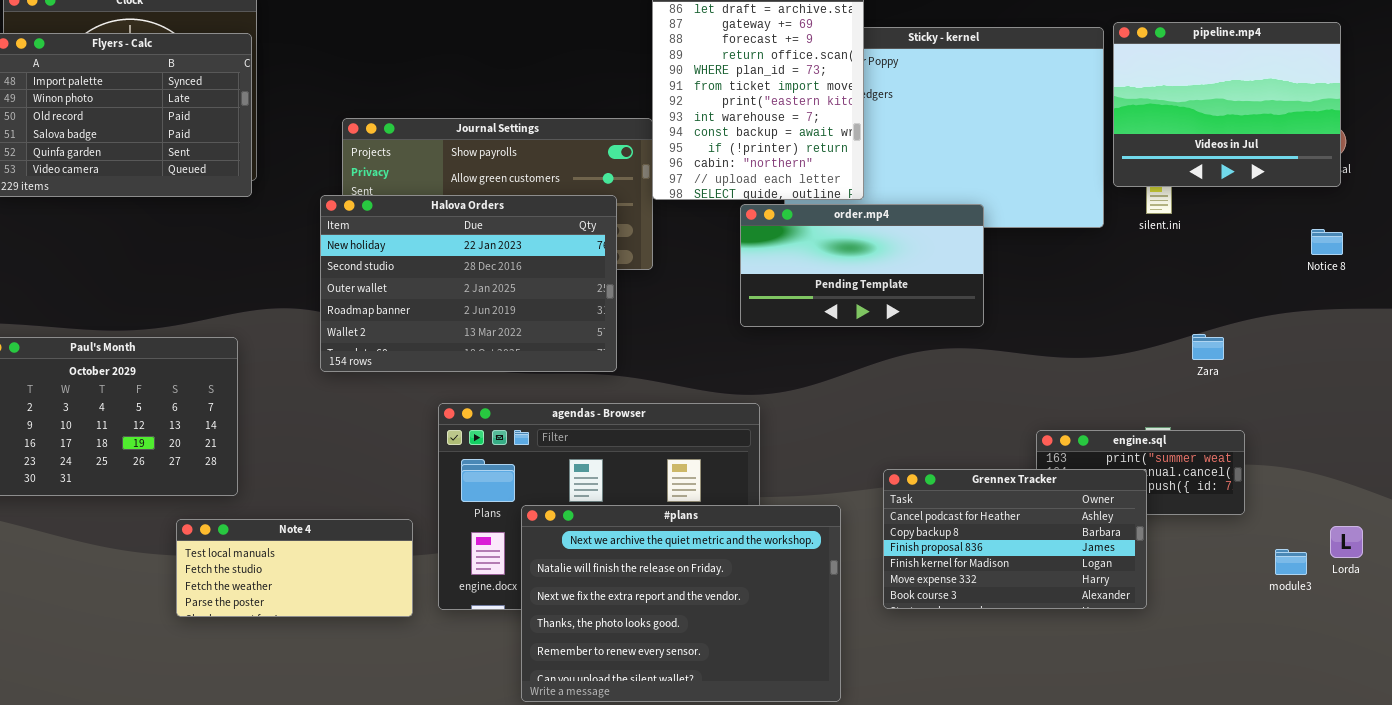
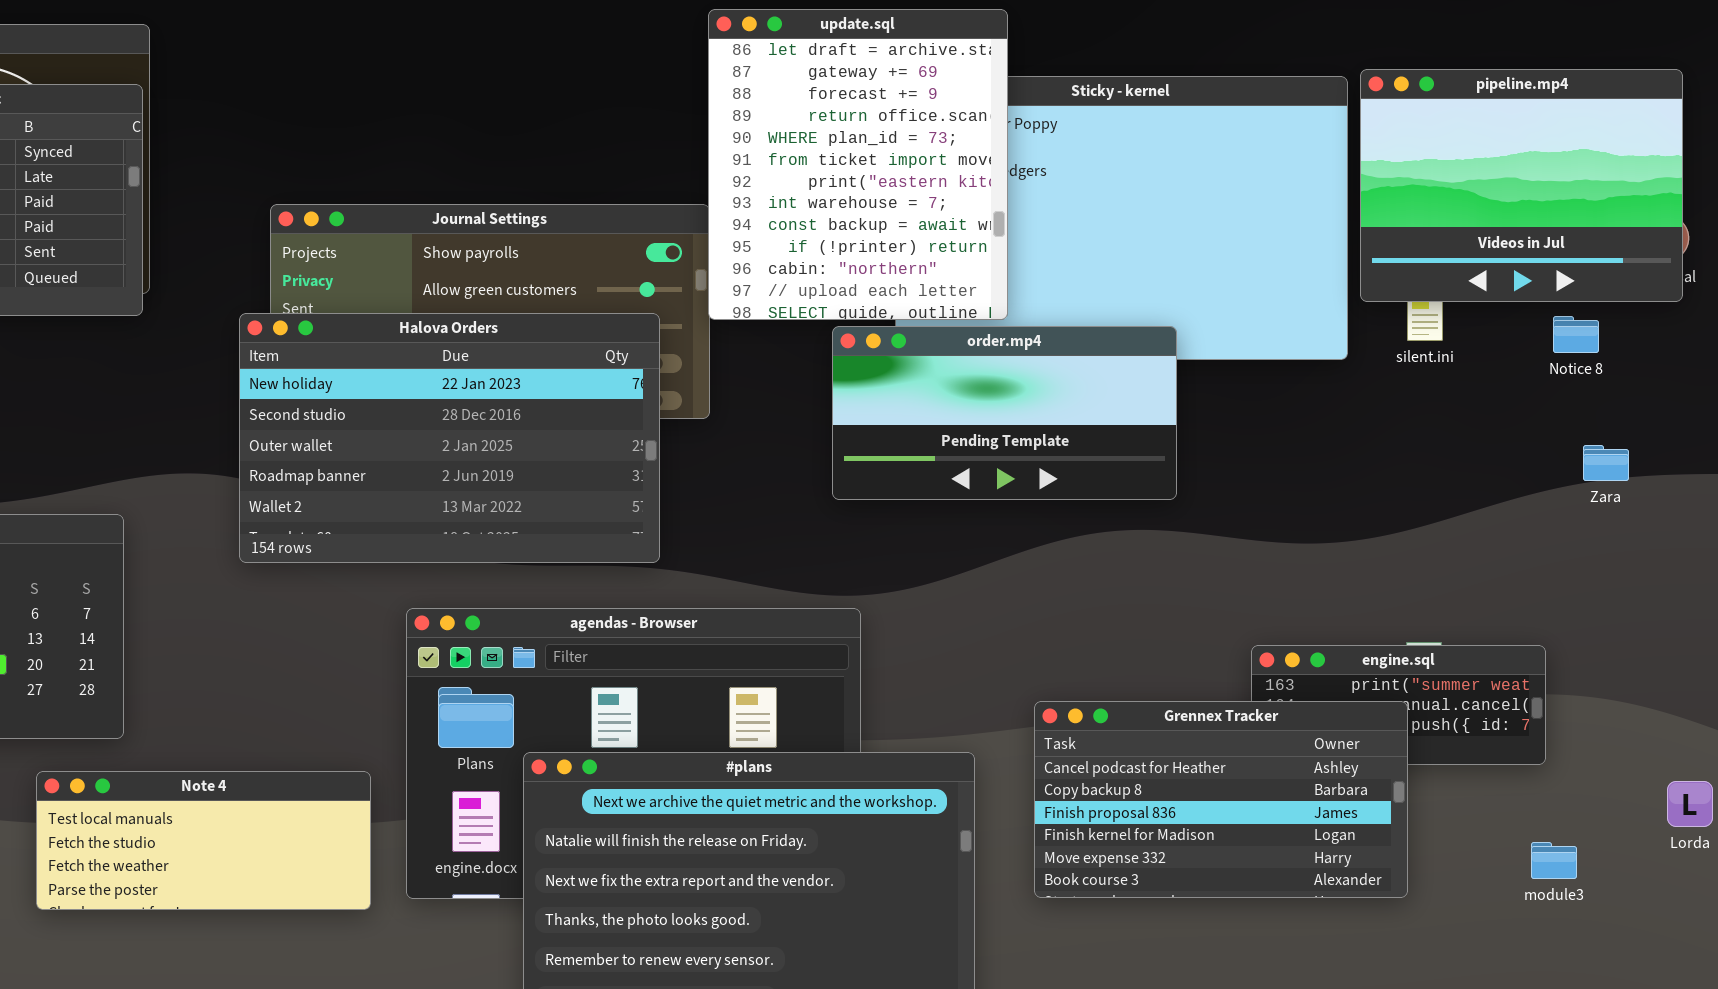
Notice 8: [1311,229,1343,255] -> [1553,316,1599,353], moved
Zara: [1192,334,1224,360] -> [1583,445,1629,481], moved
module3: [1275,549,1307,575] -> [1531,842,1577,879], moved

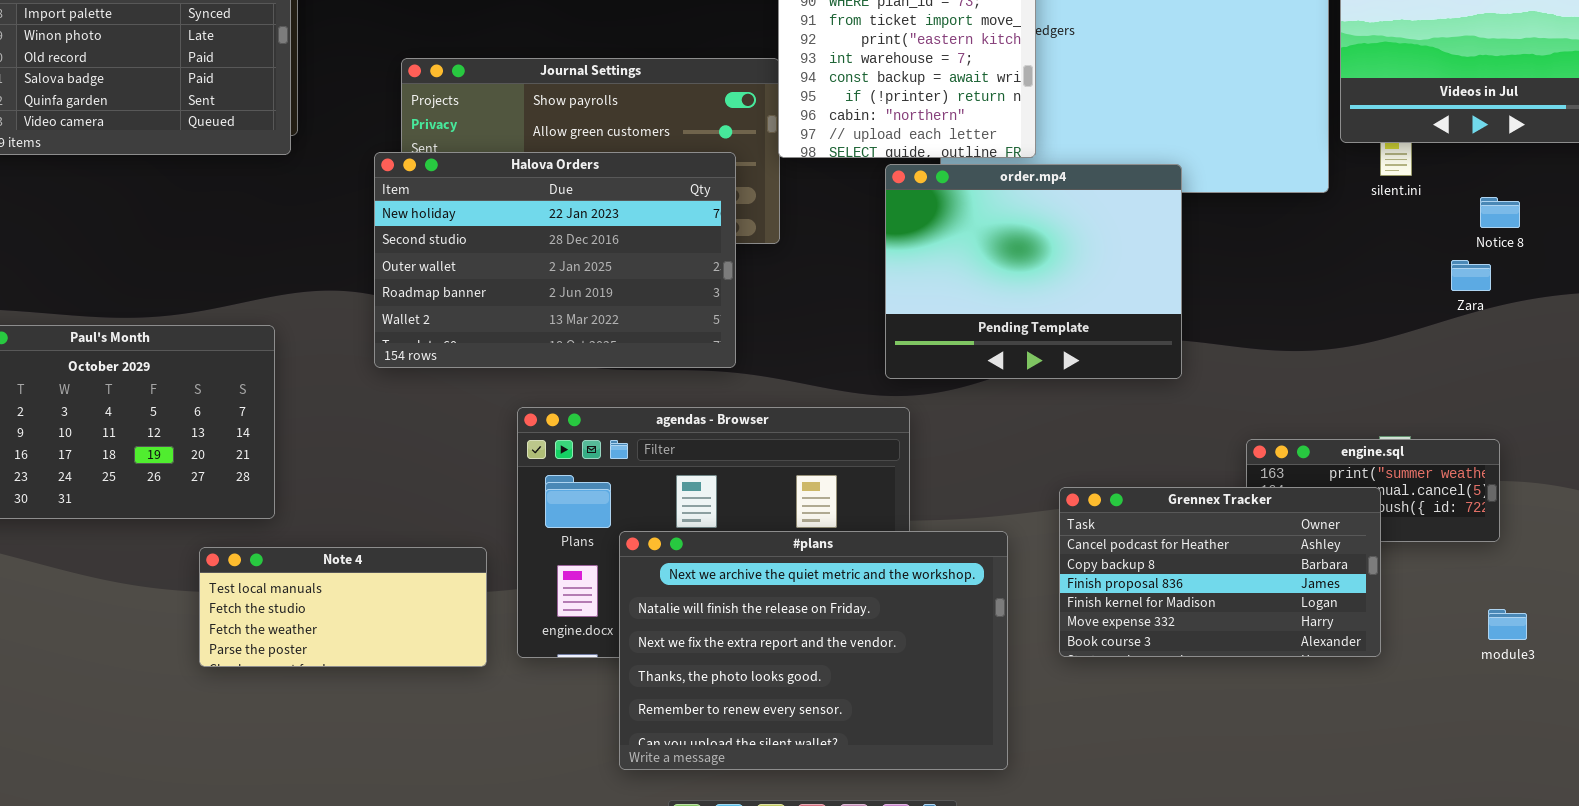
Notice 8: [1553,316,1599,353] -> [1480,197,1520,228], moved
order.mp4: [832,326,1177,500] -> [885,164,1182,379], resized
Zara: [1583,445,1629,481] -> [1451,260,1491,291], moved

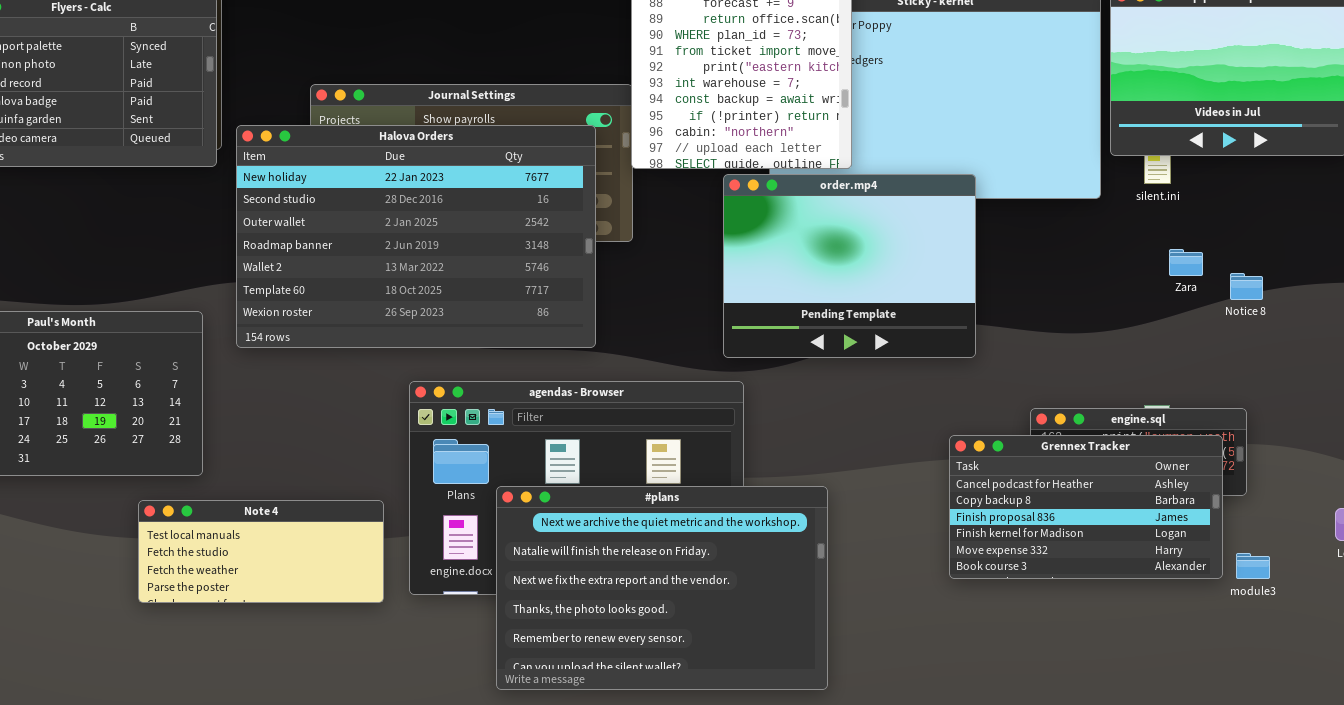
Halova Orders: [374,152,736,368] -> [236,125,596,348], resized
Notice 8: [1480,197,1520,228] -> [1230,273,1263,300], moved
Zara: [1451,260,1491,291] -> [1169,249,1203,276], moved
Grennex Tracker: [1059,487,1381,657] -> [949,435,1223,579], moved

